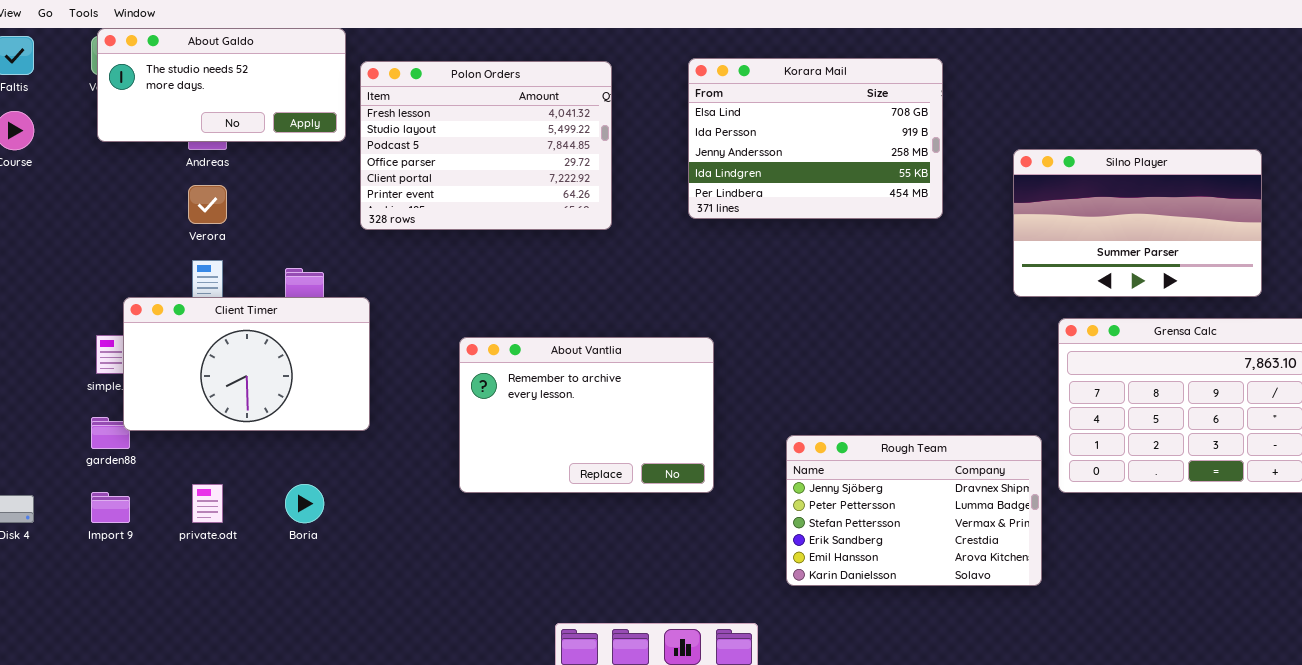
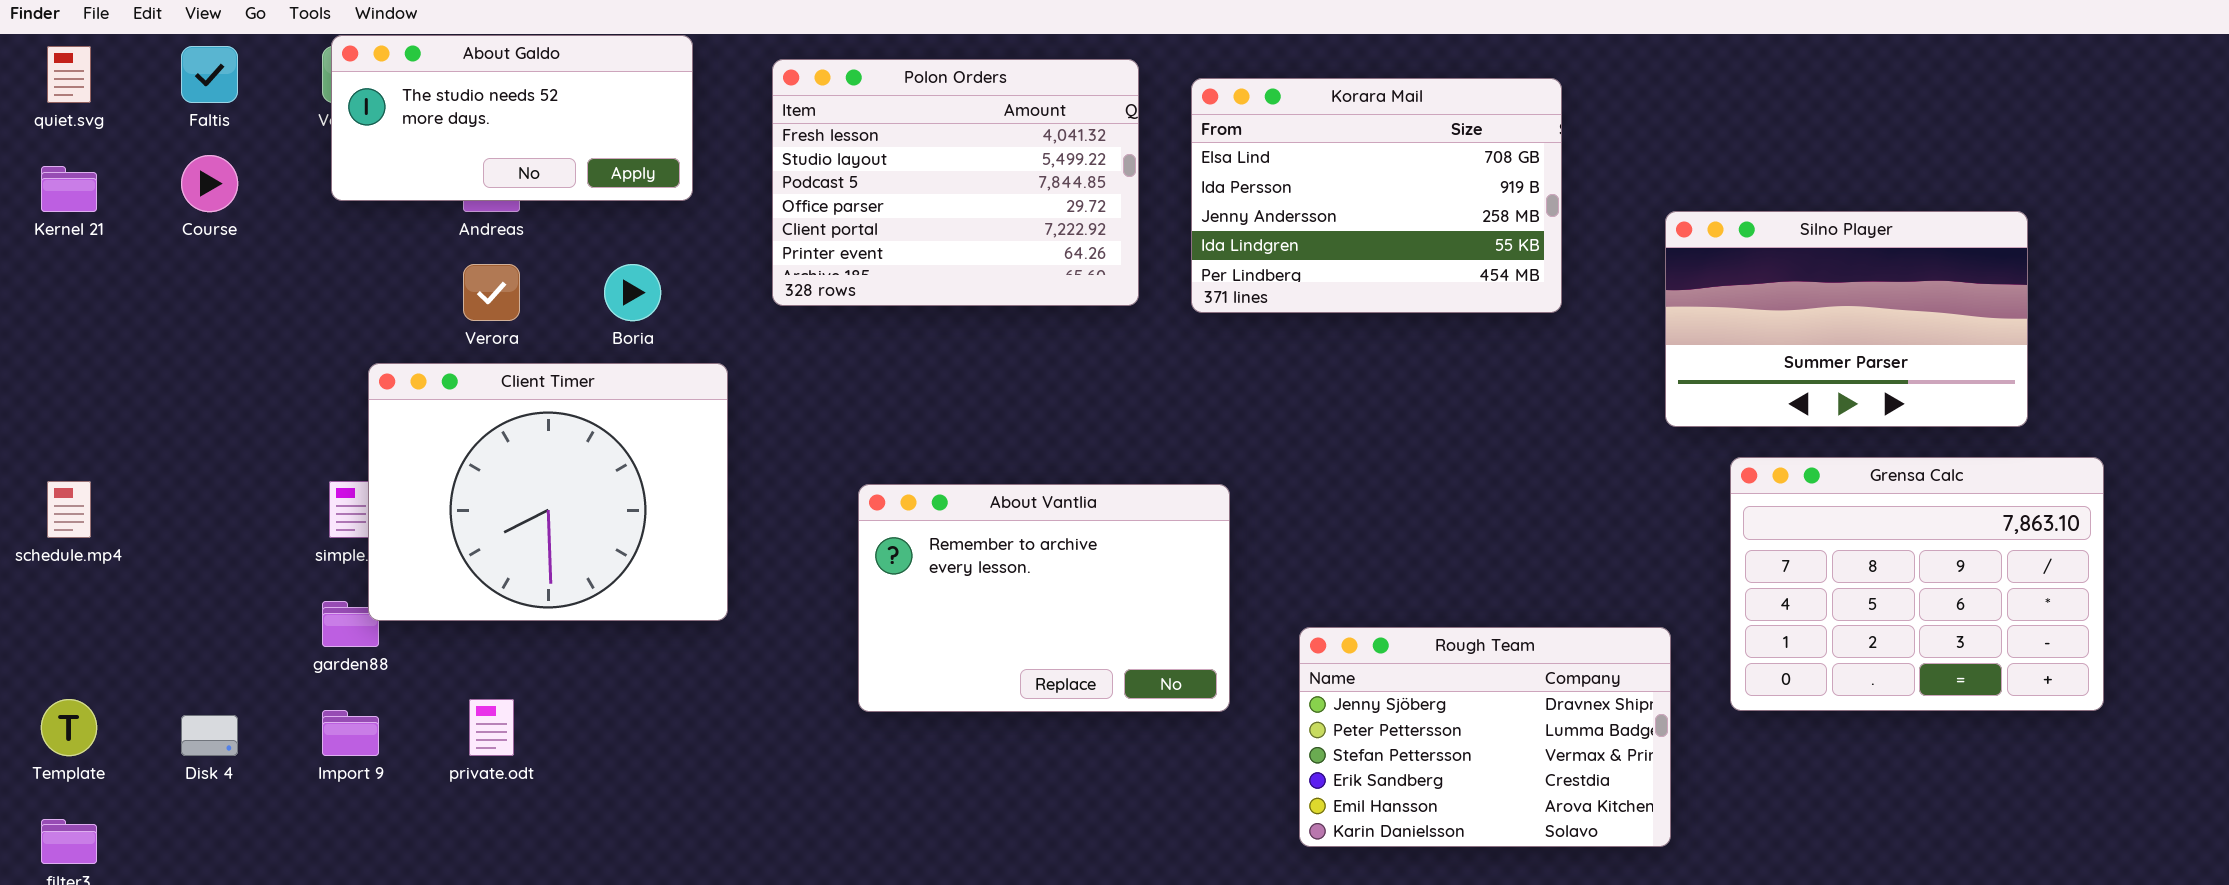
Polon Orders: [360,61,612,230] -> [772,59,1139,306], moved
Client Timer: [123,297,370,431] -> [368,363,728,621], resized
Rough Team: [786,435,1042,586] -> [1299,627,1671,847], moved
Boria: [285,484,324,523] -> [604,264,661,321], moved

